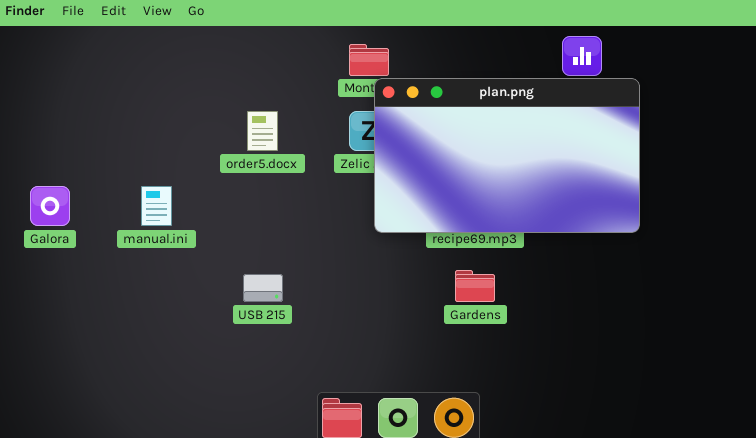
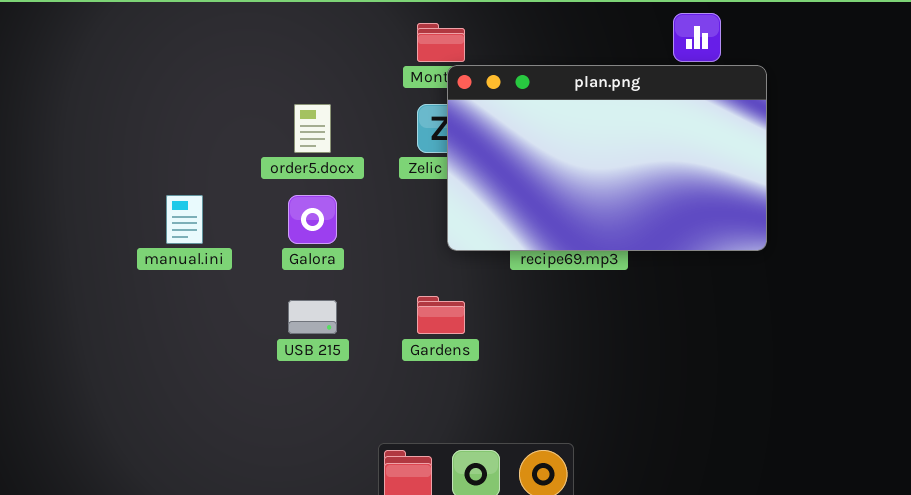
Galora: [30,186,70,226] -> [288,195,337,244], moved
Gardens: [455,270,495,302] -> [417,296,465,334], moved

